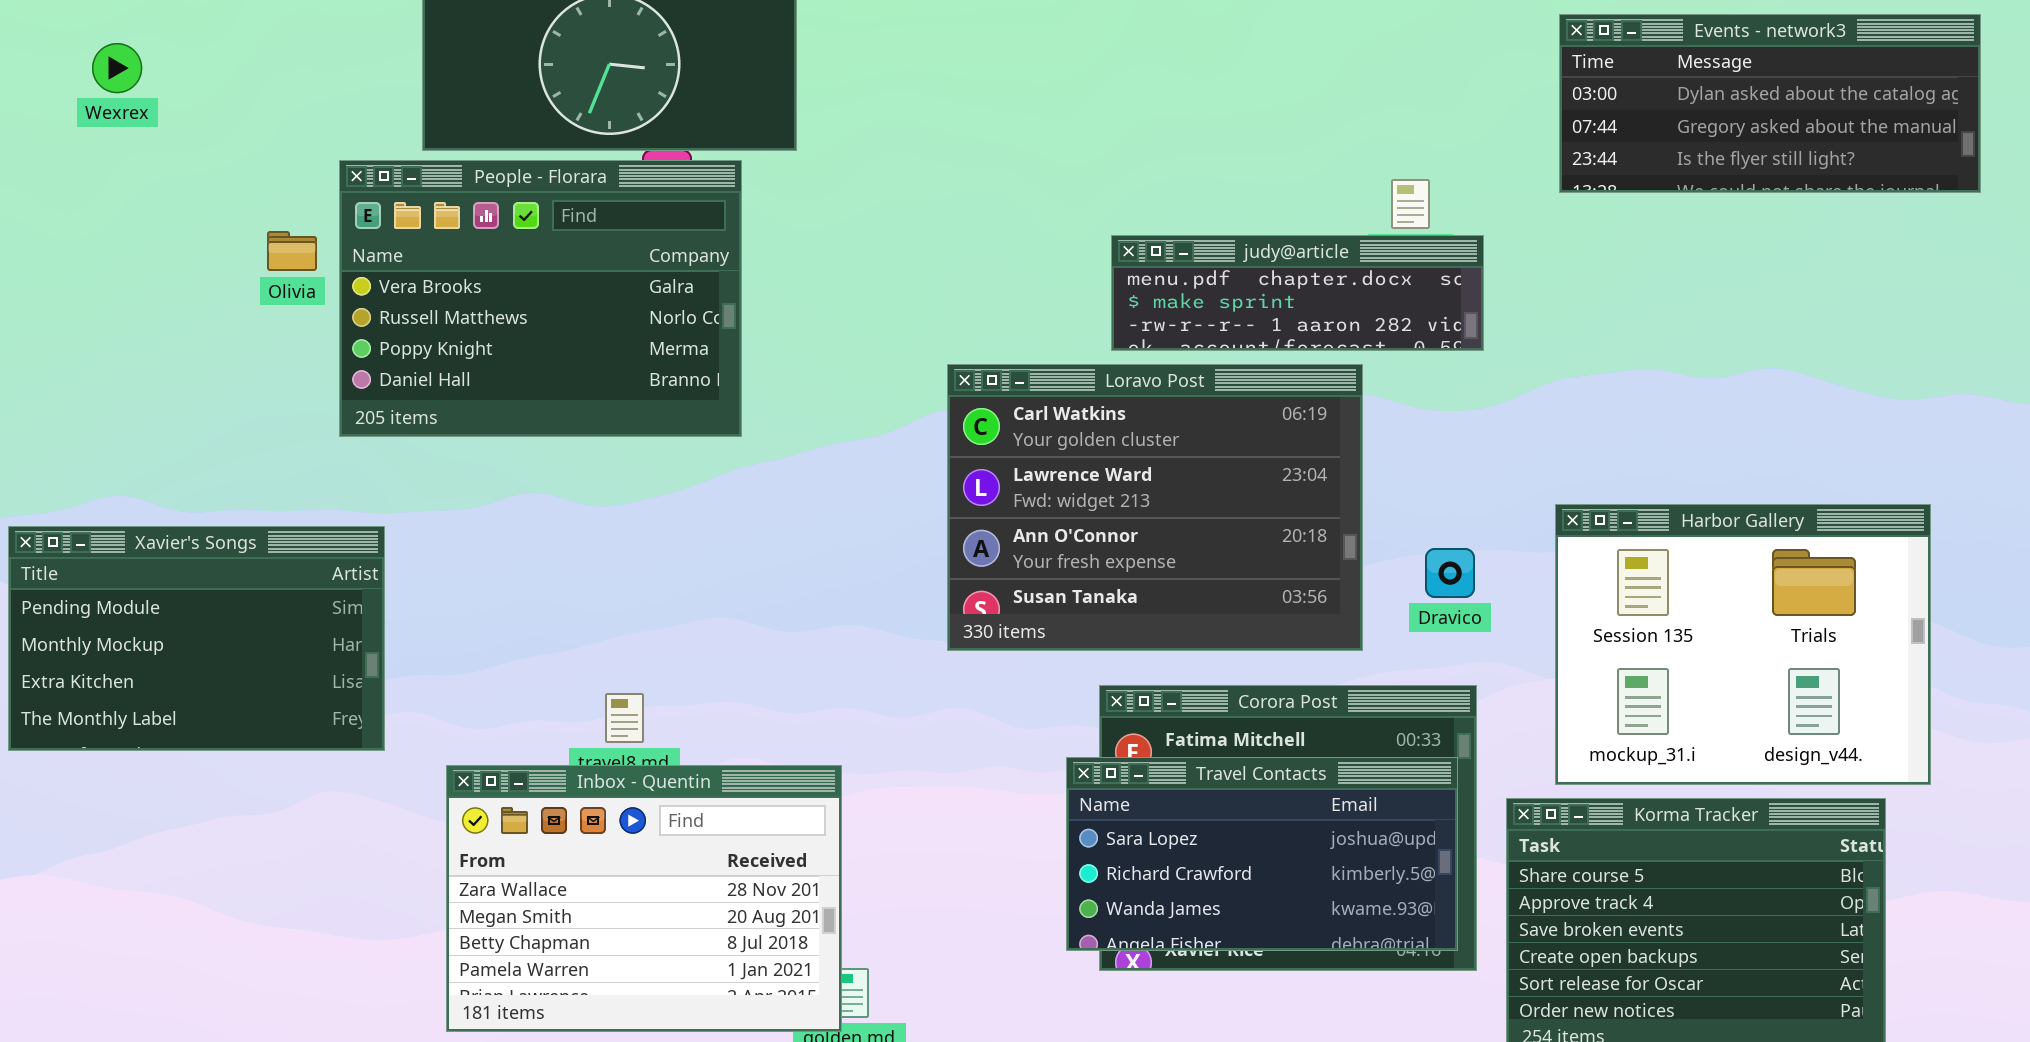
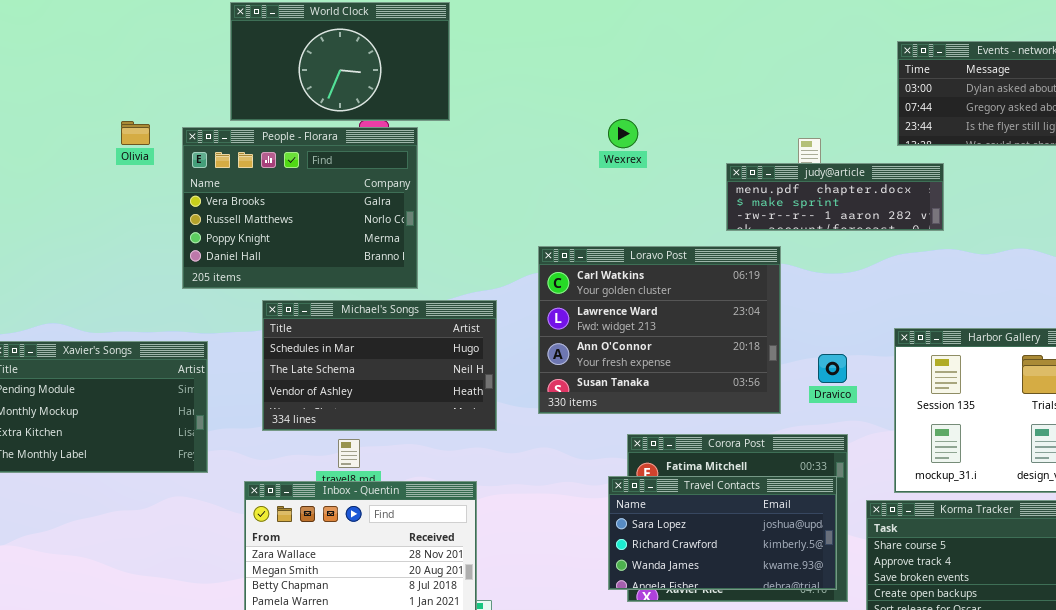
Wexrex: [92,43,142,93] -> [608,119,638,148], moved
Olivia: [267,231,317,271] -> [121,121,150,145], moved
judy@article: [1111,235,1484,351] -> [726,163,944,231], moved
Michael's Songs: none -> [262,300,497,431], opened

